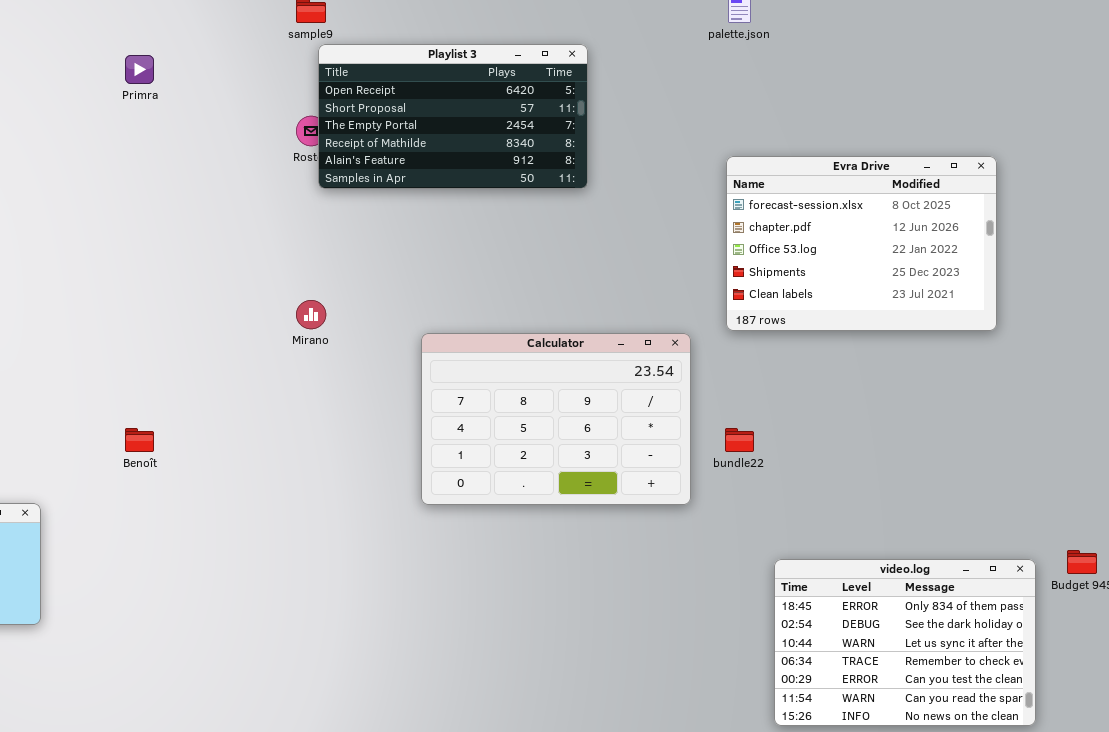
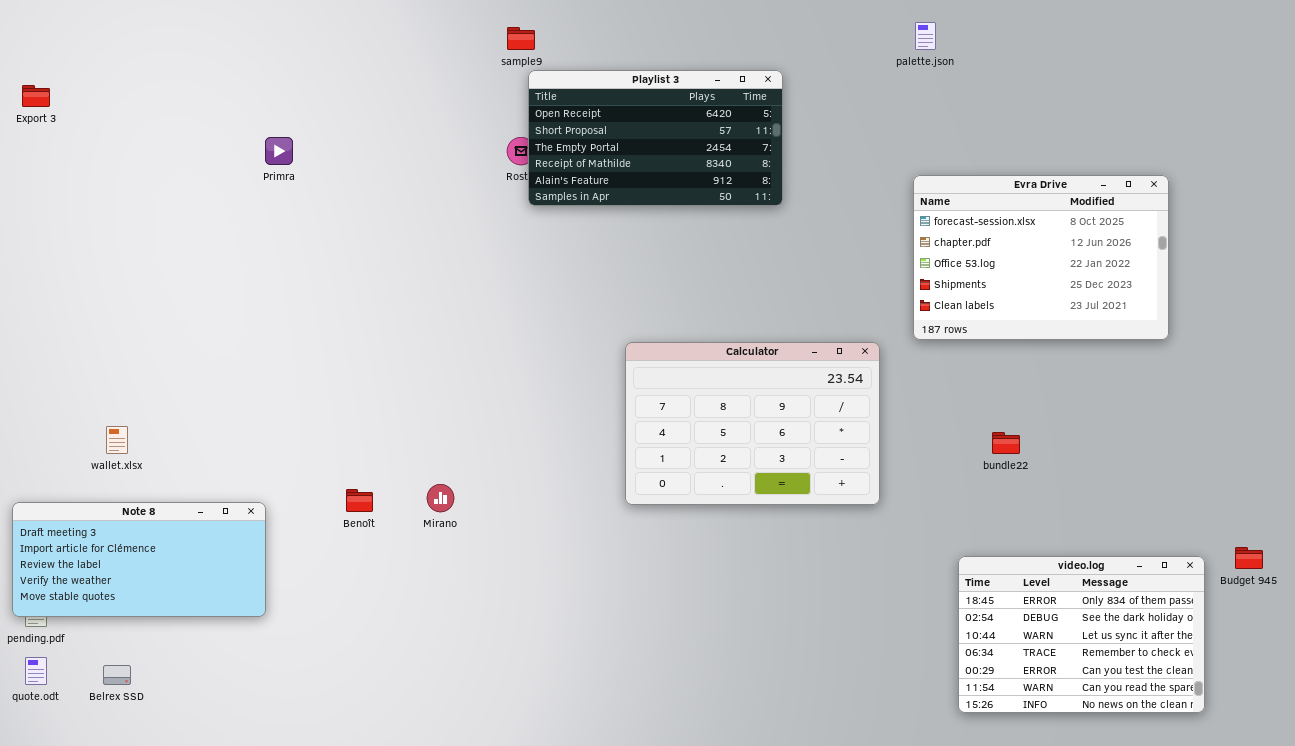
Primra: [125,55,154,84] -> [265,137,293,165], moved
Mirano: [296,300,326,329] -> [427,484,454,512], moved
Benoît: [125,428,154,452] -> [346,489,373,512], moved
bundle22: [725,428,754,452] -> [992,432,1020,454], moved

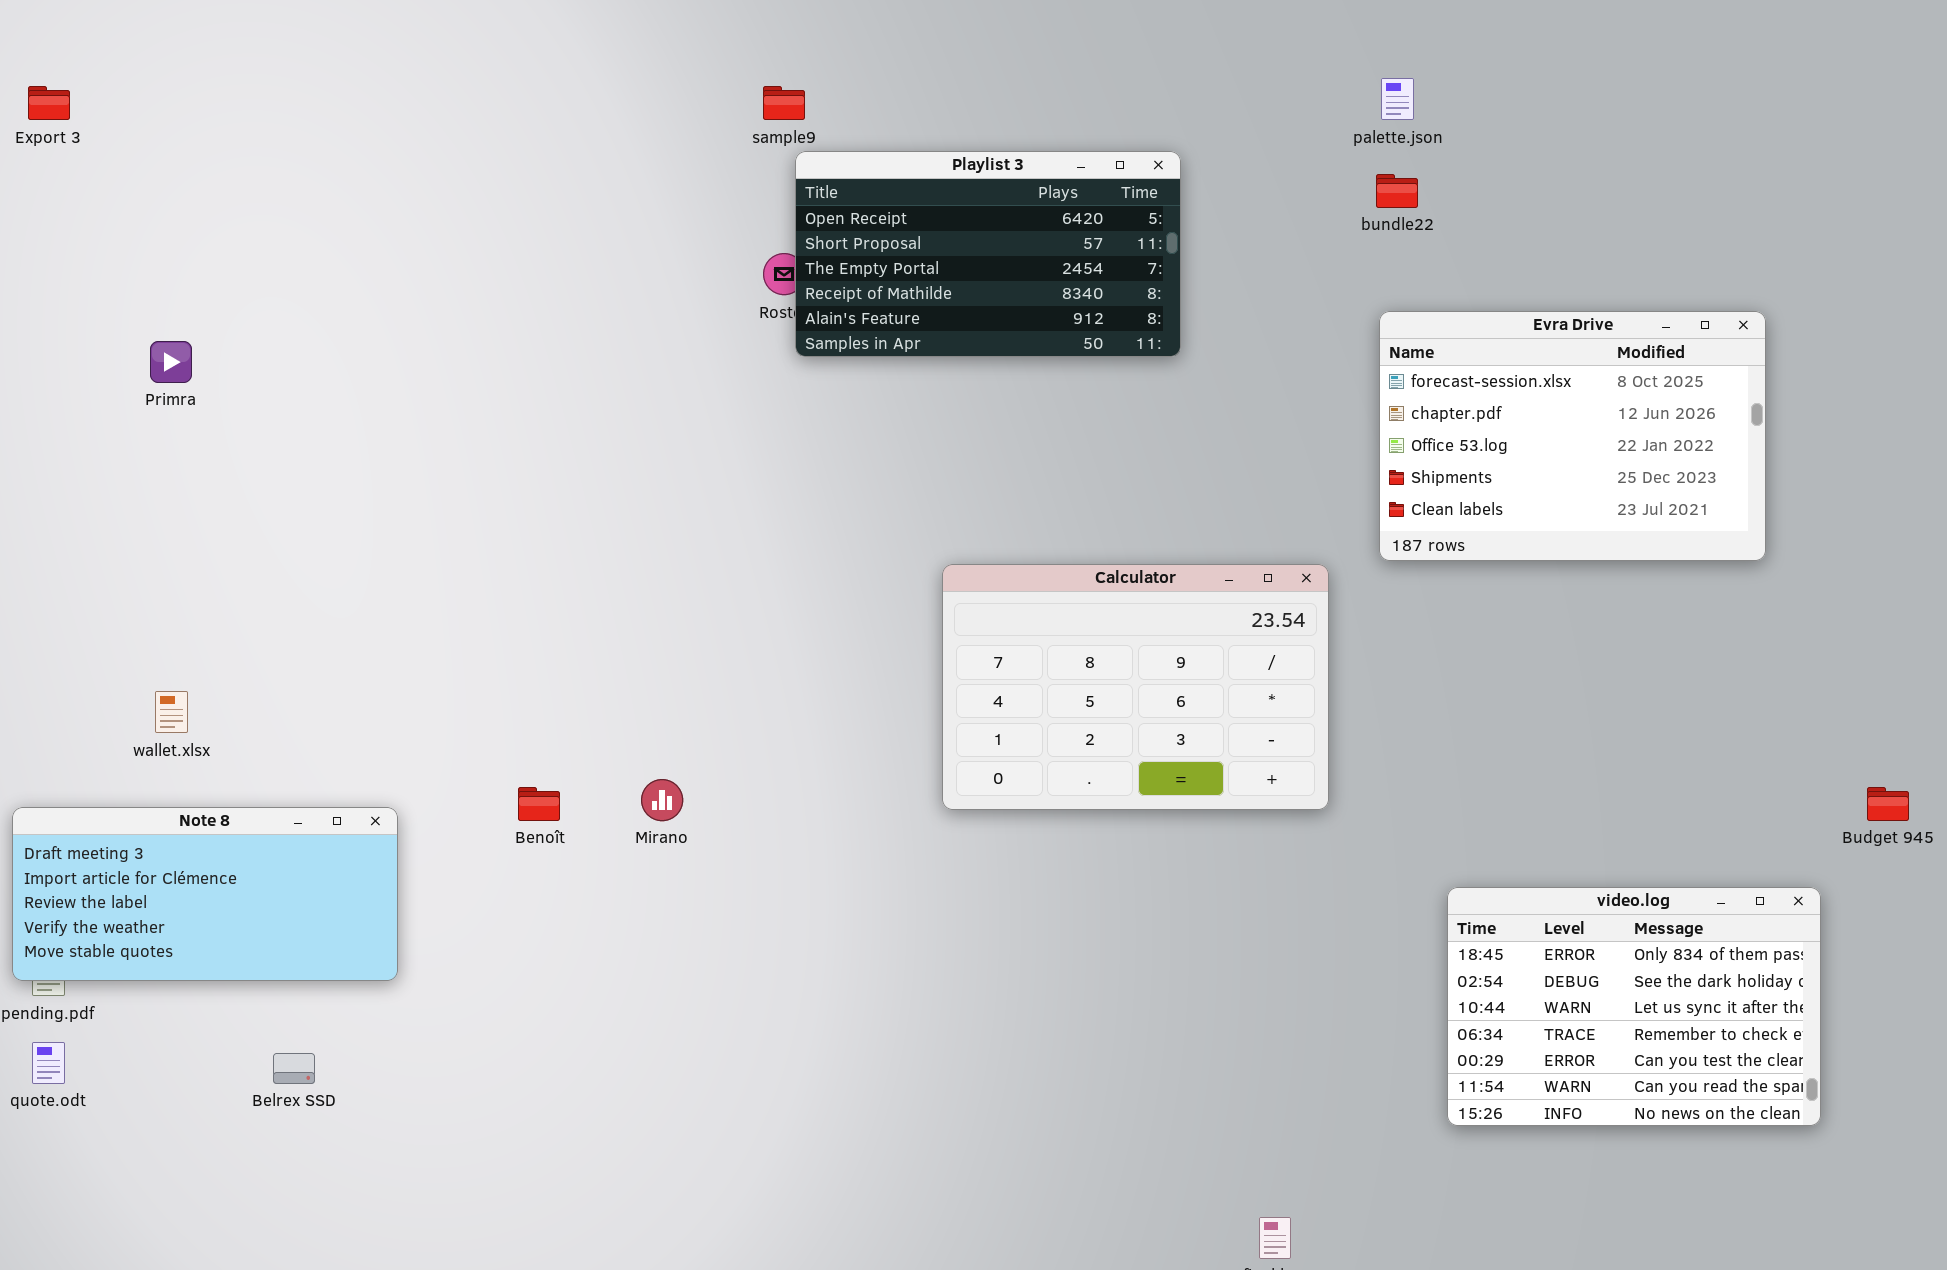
Export 3: [22,85,50,107] -> [28,86,70,120], moved
Primra: [265,137,293,165] -> [150,341,192,383], moved
bundle22: [992,432,1020,454] -> [1376,174,1418,208], moved
Budget 945: [1235,547,1263,569] -> [1867,787,1909,821], moved
Belrex SSD: [103,665,131,685] -> [273,1053,315,1084], moved

